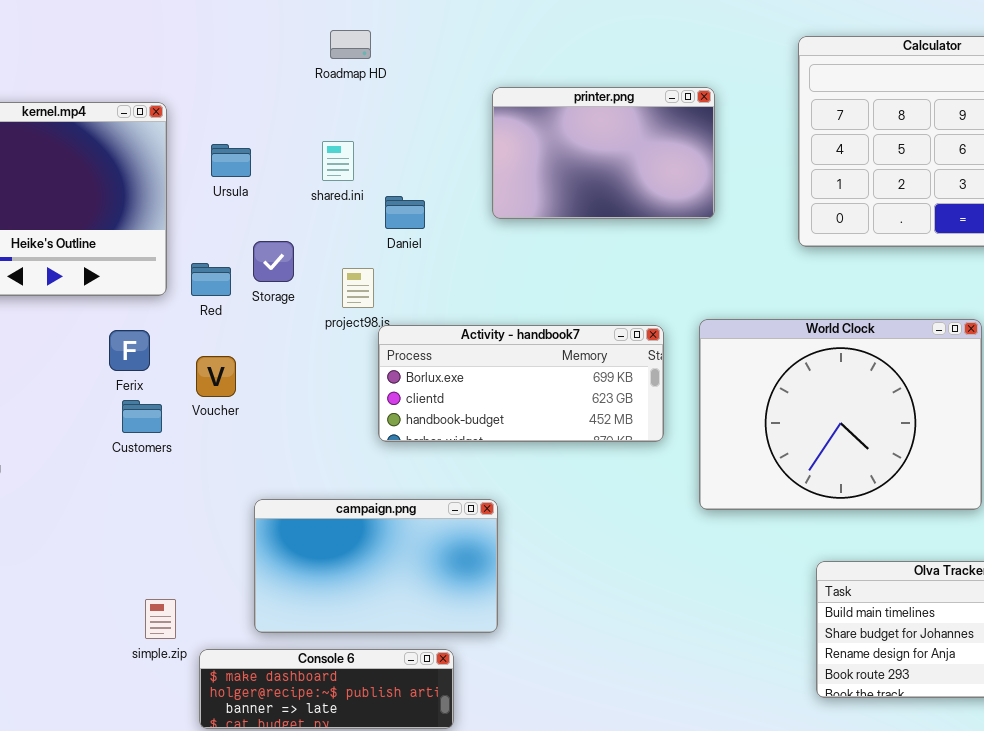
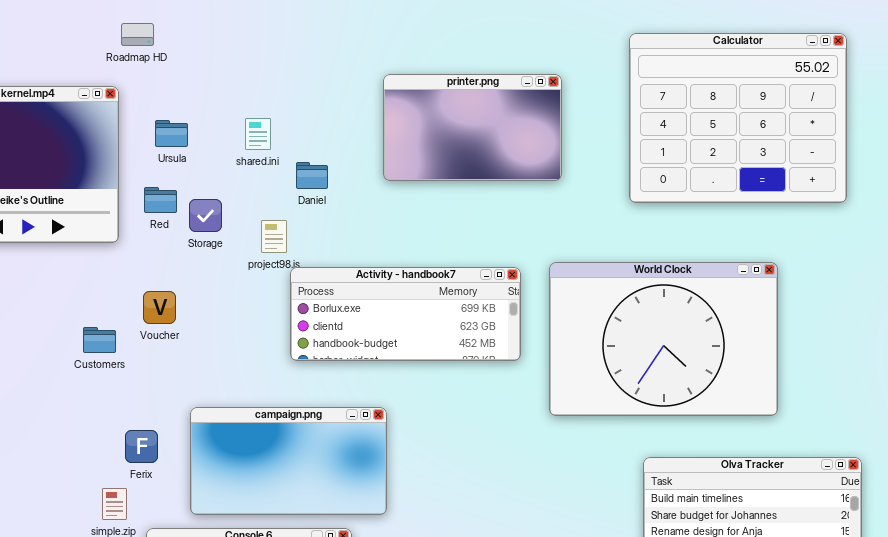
Roadmap HD: [330,30,371,59] -> [121,23,154,46], moved
Red: [191,263,231,296] -> [144,187,177,213], moved
Ferix: [109,330,150,371] -> [125,430,158,463], moved

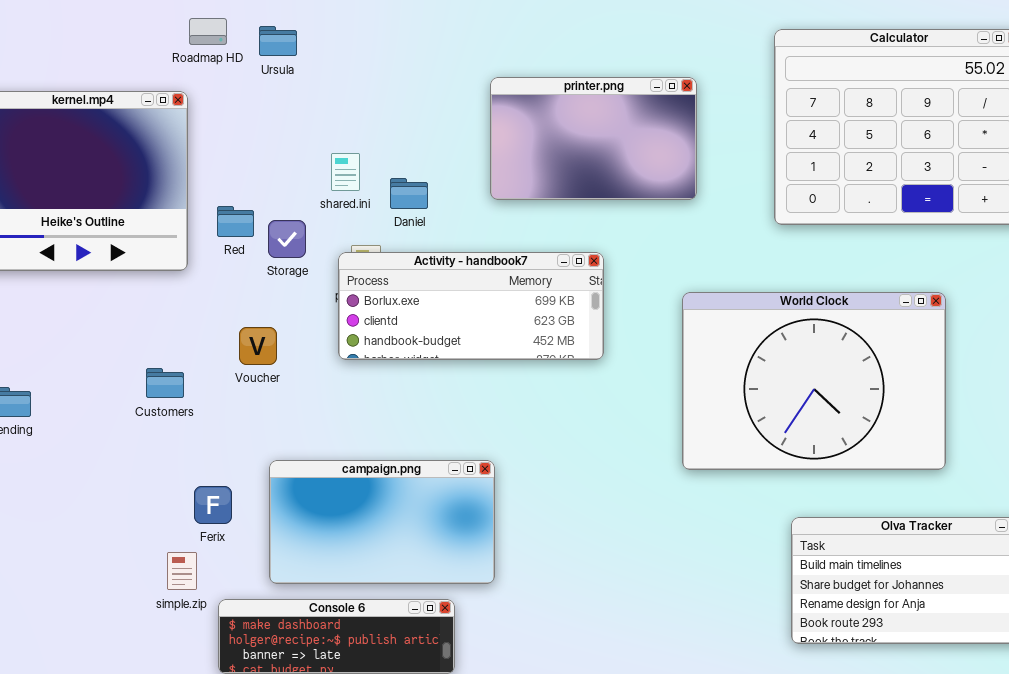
shared.ini: [245,118,271,150] -> [331,153,360,191], moved
Ursula: [155,120,188,147] -> [259,26,297,56], moved
Activity - handbook7: [290,267,521,361] -> [338,252,604,360], moved
Voucher: [143,291,176,324] -> [239,327,277,365], moved

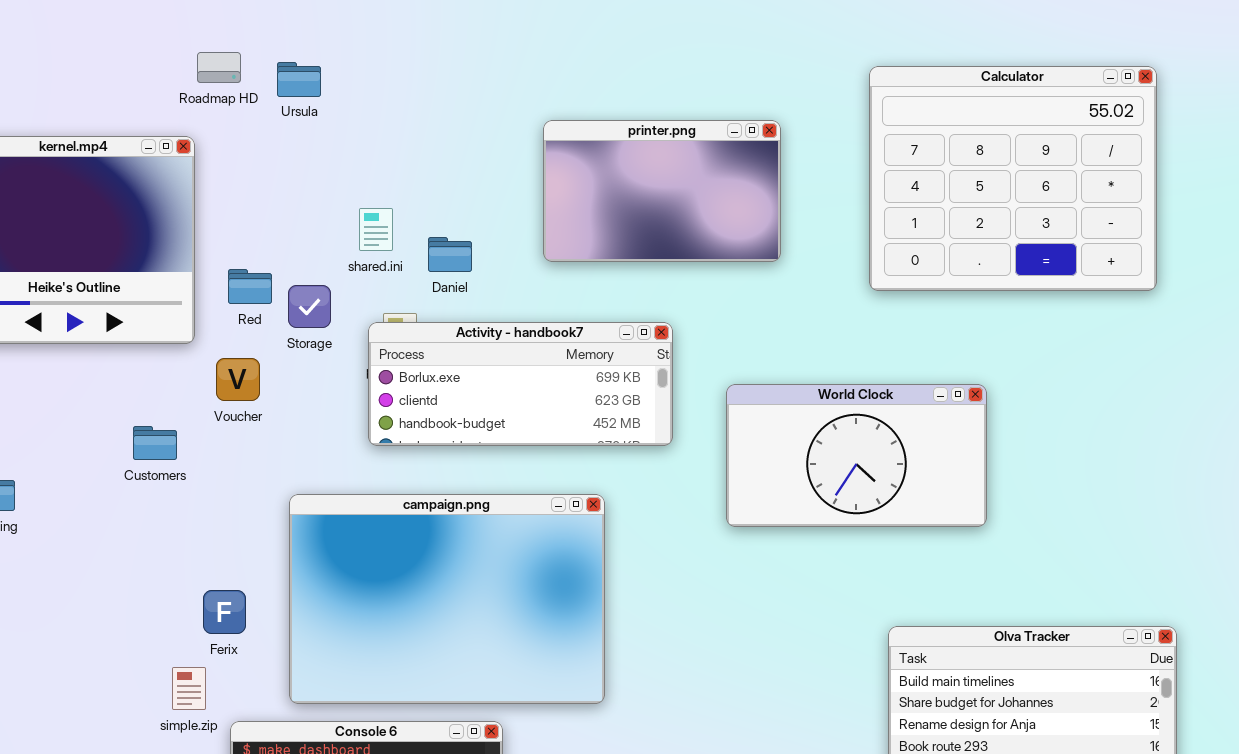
World Clock: [682,292,946,470] -> [726,384,987,527], moved, resized
Voucher: [239,327,277,365] -> [216,358,260,401], moved
Customers: [146,368,184,398] -> [133,426,177,460], moved
campaign.png: [269,460,495,584] -> [289,494,605,704], resized

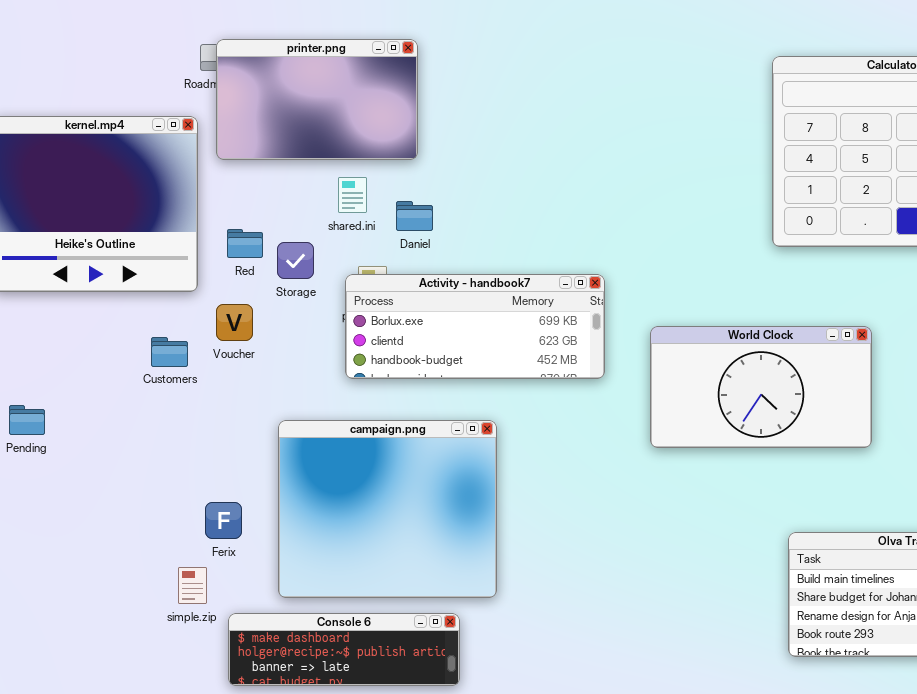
printer.png: [543,120,781,262] -> [216,39,418,160], moved
Customers: [133,426,177,460] -> [151,337,188,367], moved
campaign.png: [289,494,605,704] -> [278,420,497,598], resized

